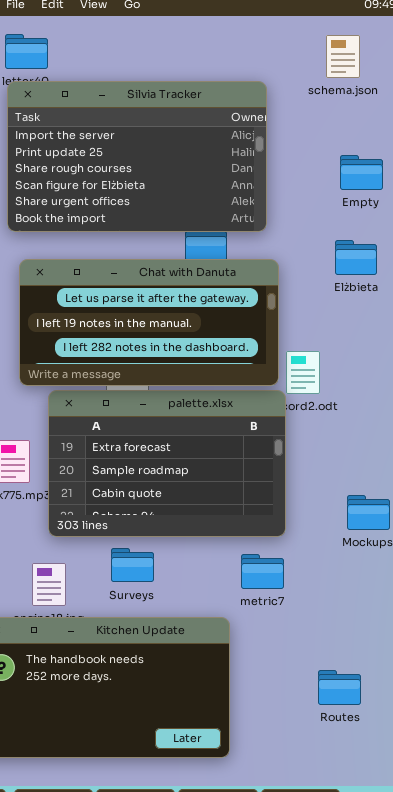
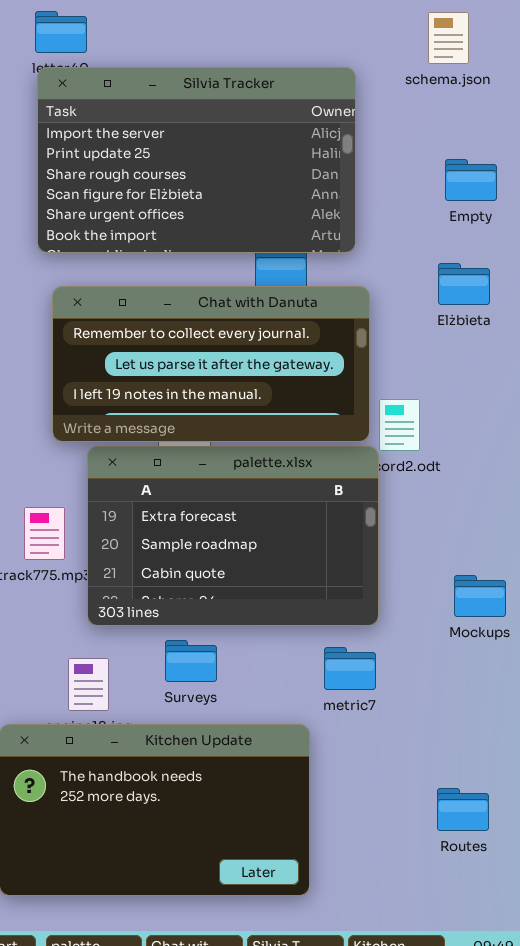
Chat with Danuta: [19,259,279,386] -> [52,286,370,442], scrolled up 1 row
Routes: [318,670,361,705] -> [437,788,489,831], moved

